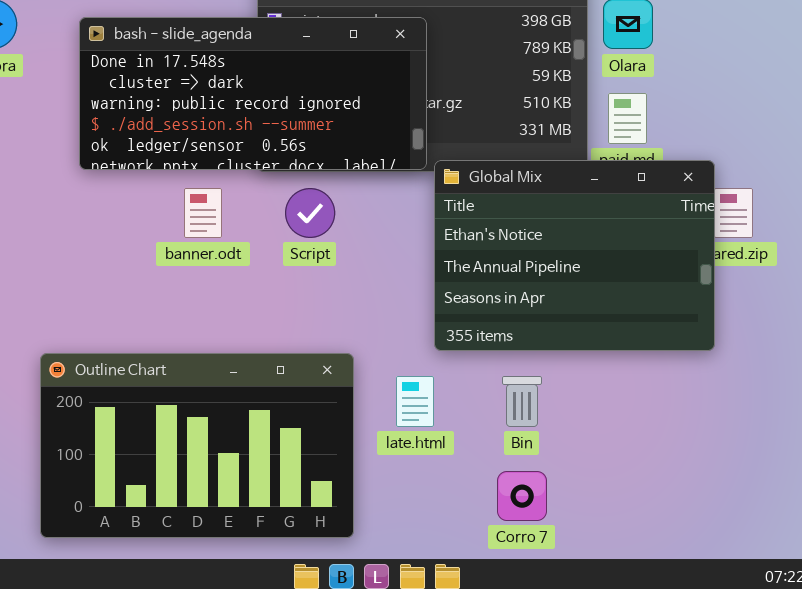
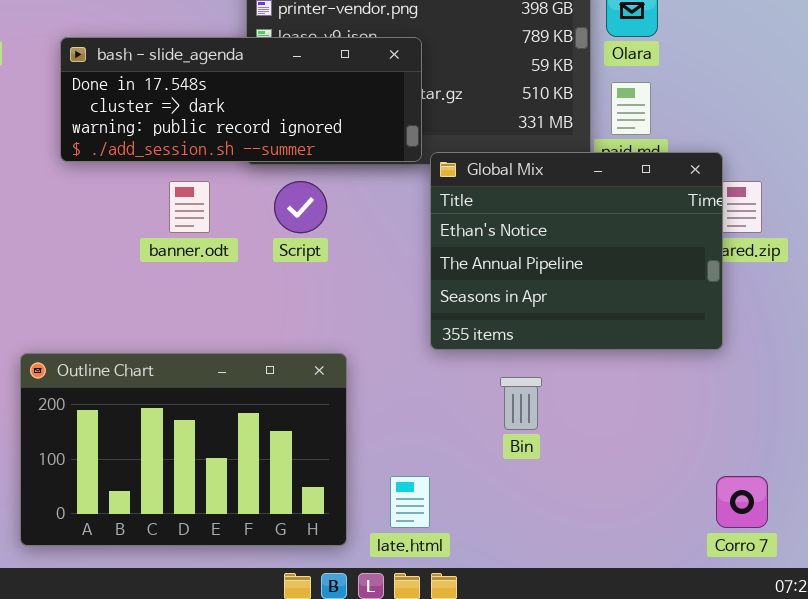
bash - slide_agenda: [79,17,427,170] -> [60,37,422,162], resized
late.html: [396,376,434,427] -> [390,476,430,528], moved
Corro 7: [497,471,547,521] -> [716,476,768,528], moved

